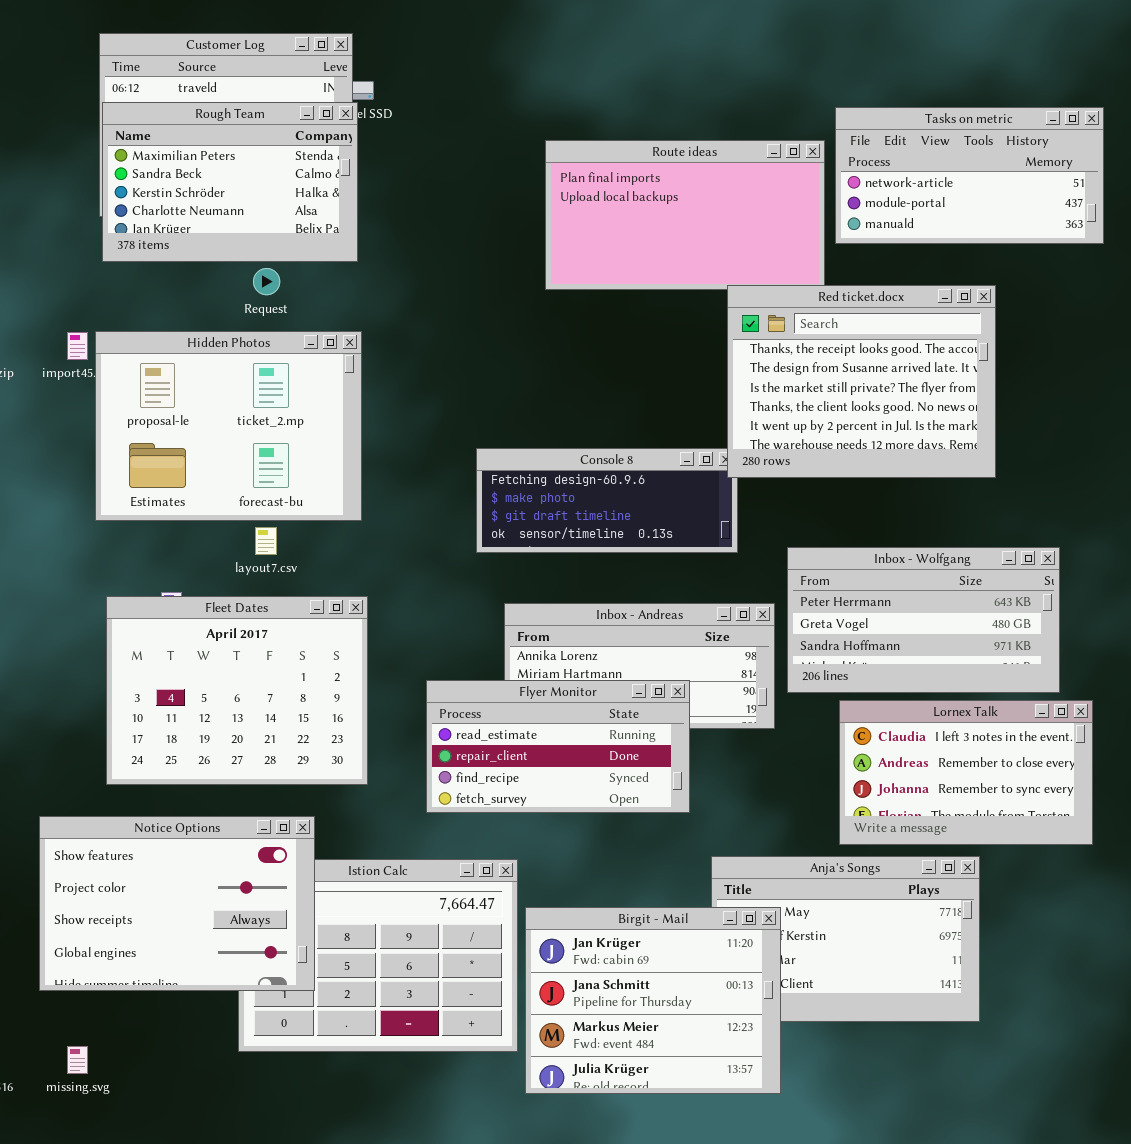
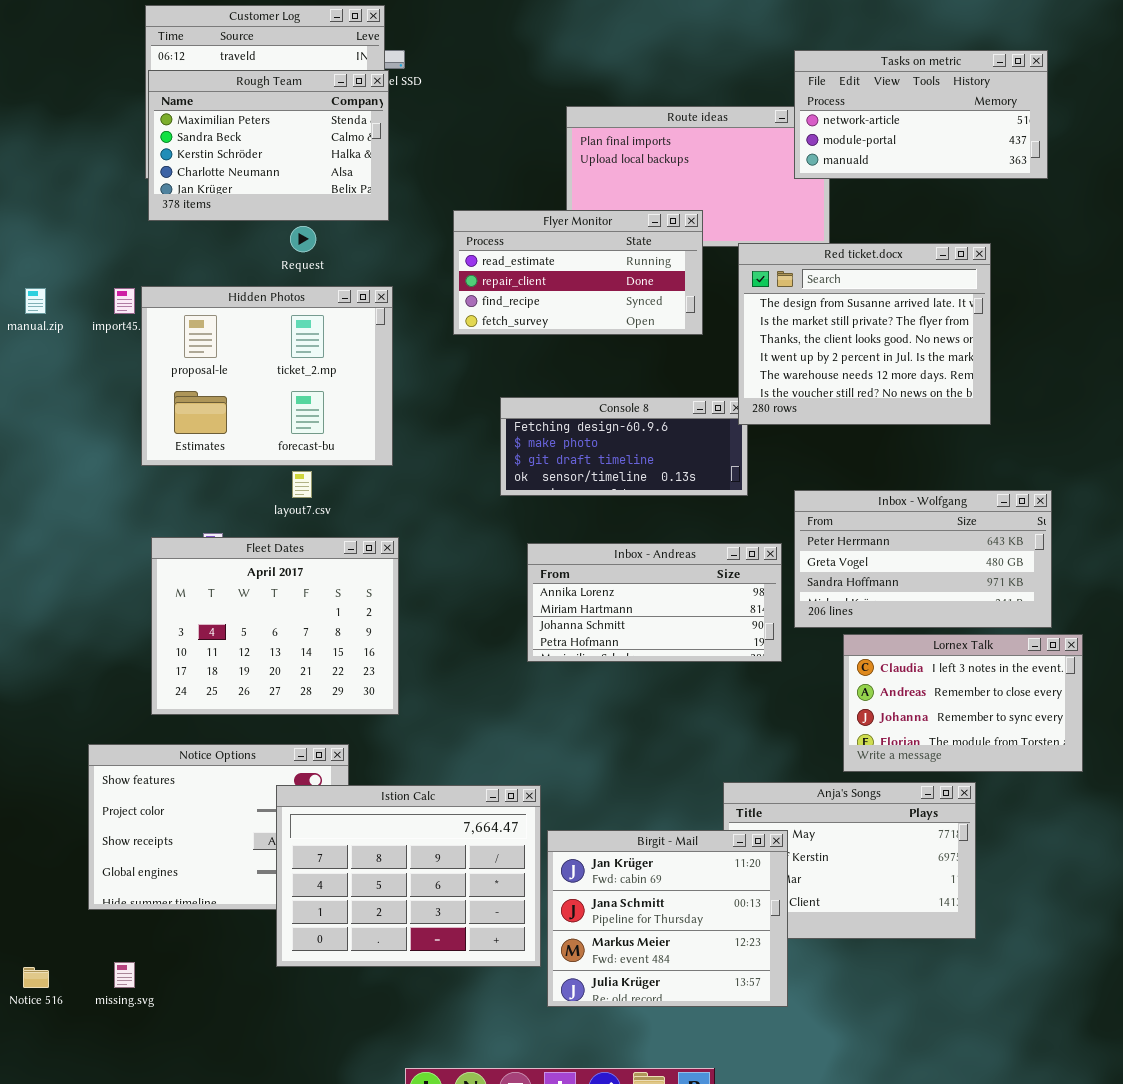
Tasks on metric: [835,107,1104,244] -> [794,50,1048,179], moved
Red ticket.docx: [727,285,996,478] -> [738,243,991,425], scrolled down 1 row
Flyer Monitor: [426,680,690,813] -> [453,210,703,335], moved
Istion Calc: [238,859,518,1052] -> [276,785,541,967], raised

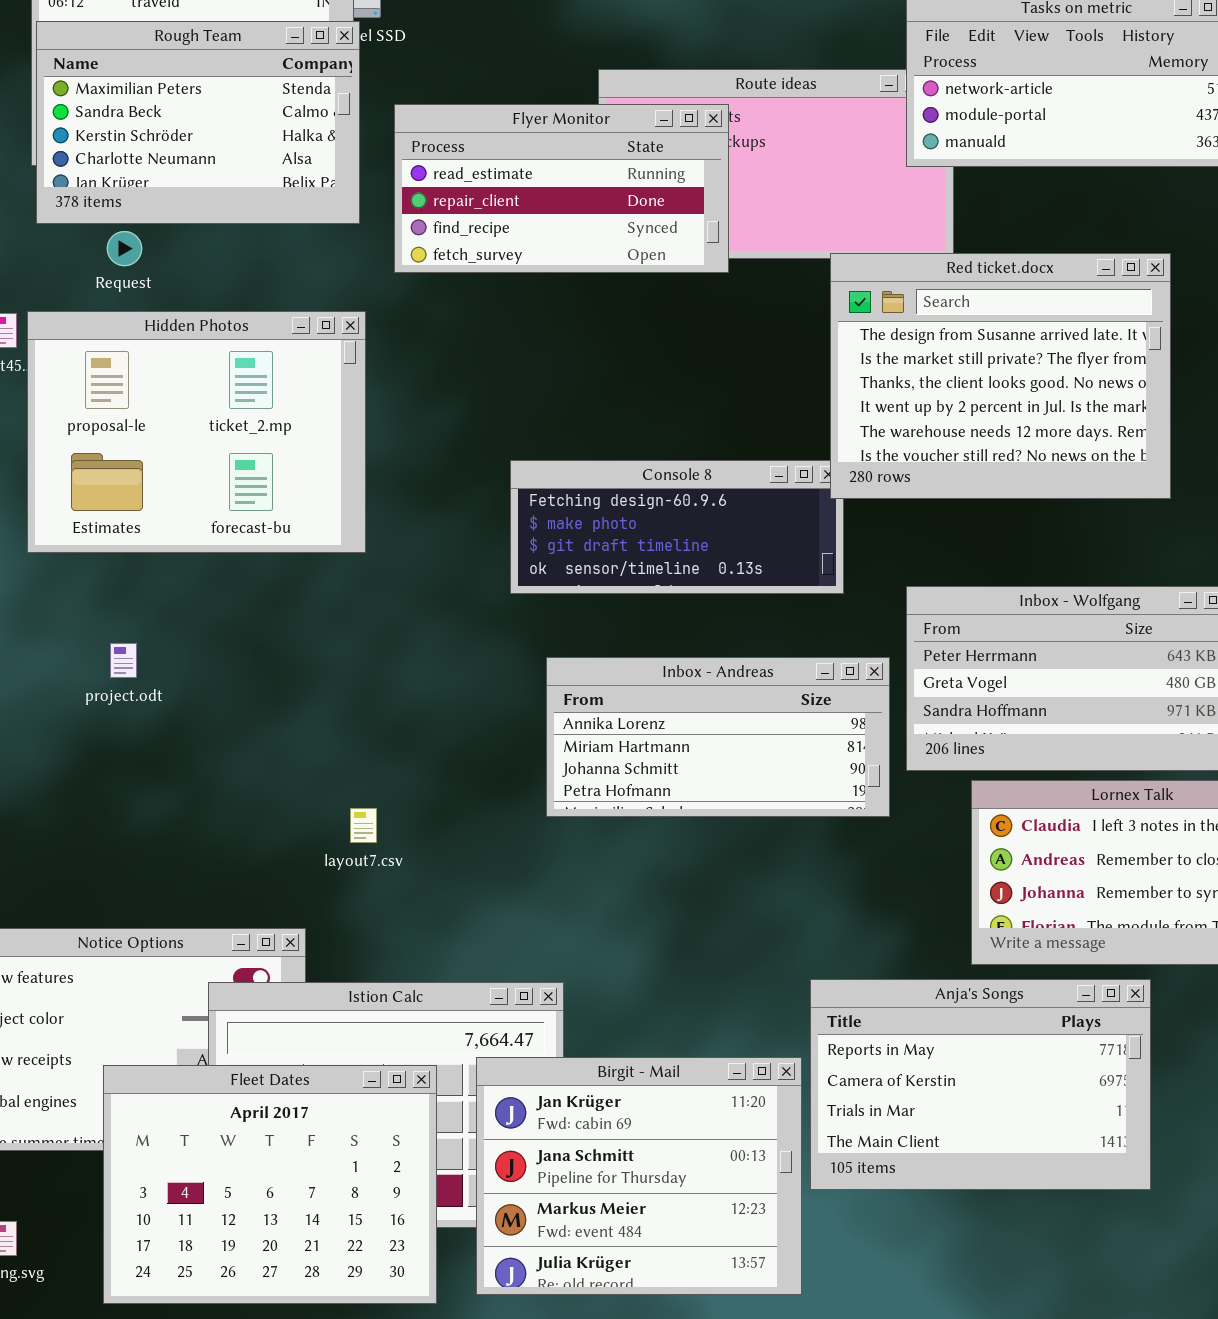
Flyer Monitor: [453,210,703,335] -> [394,104,729,273], moved
Request: [290,226,316,252] -> [107,231,142,266], moved
layout7.csv: [292,471,312,498] -> [350,808,377,843], moved
Fleet Dates: [151,537,399,715] -> [103,1065,437,1304], moved
Birgit - Mail: [547,830,788,1007] -> [476,1057,802,1295], moved

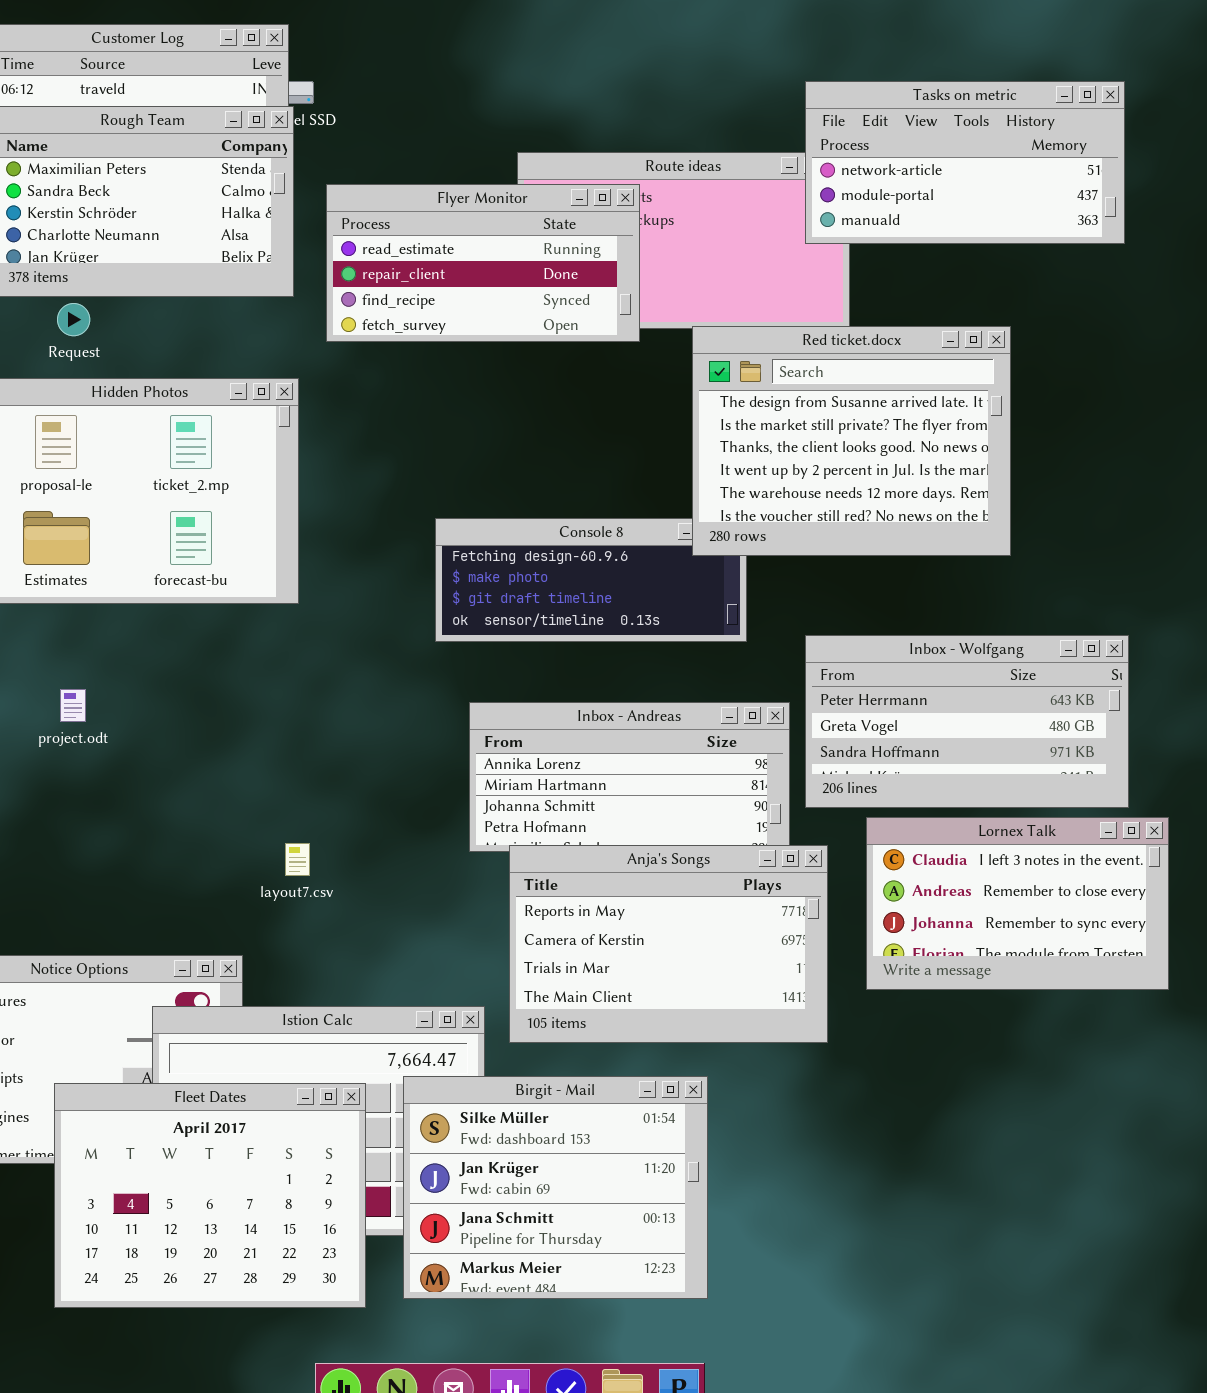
Red ticket.docx: [830,253,1171,499] -> [692,326,1011,556], moved
Anja's Songs: [810,979,1151,1190] -> [509,845,828,1043], moved
Birgit - Mail: [476,1057,802,1295] -> [403,1076,708,1299], scrolled up 1 row

